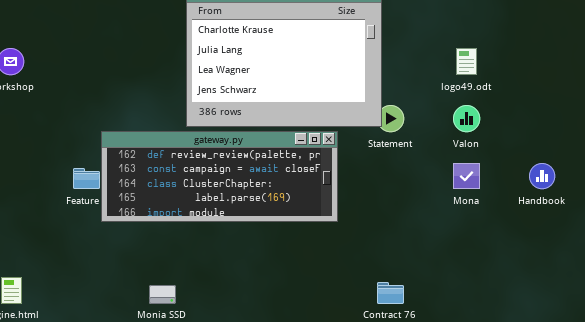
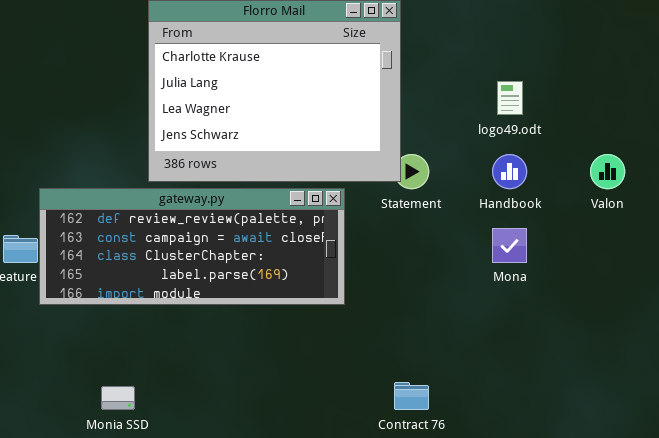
Valon: [453,105,480,132] -> [590,154,625,189], moved
Handbook: [529,163,555,189] -> [492,154,527,189], moved

